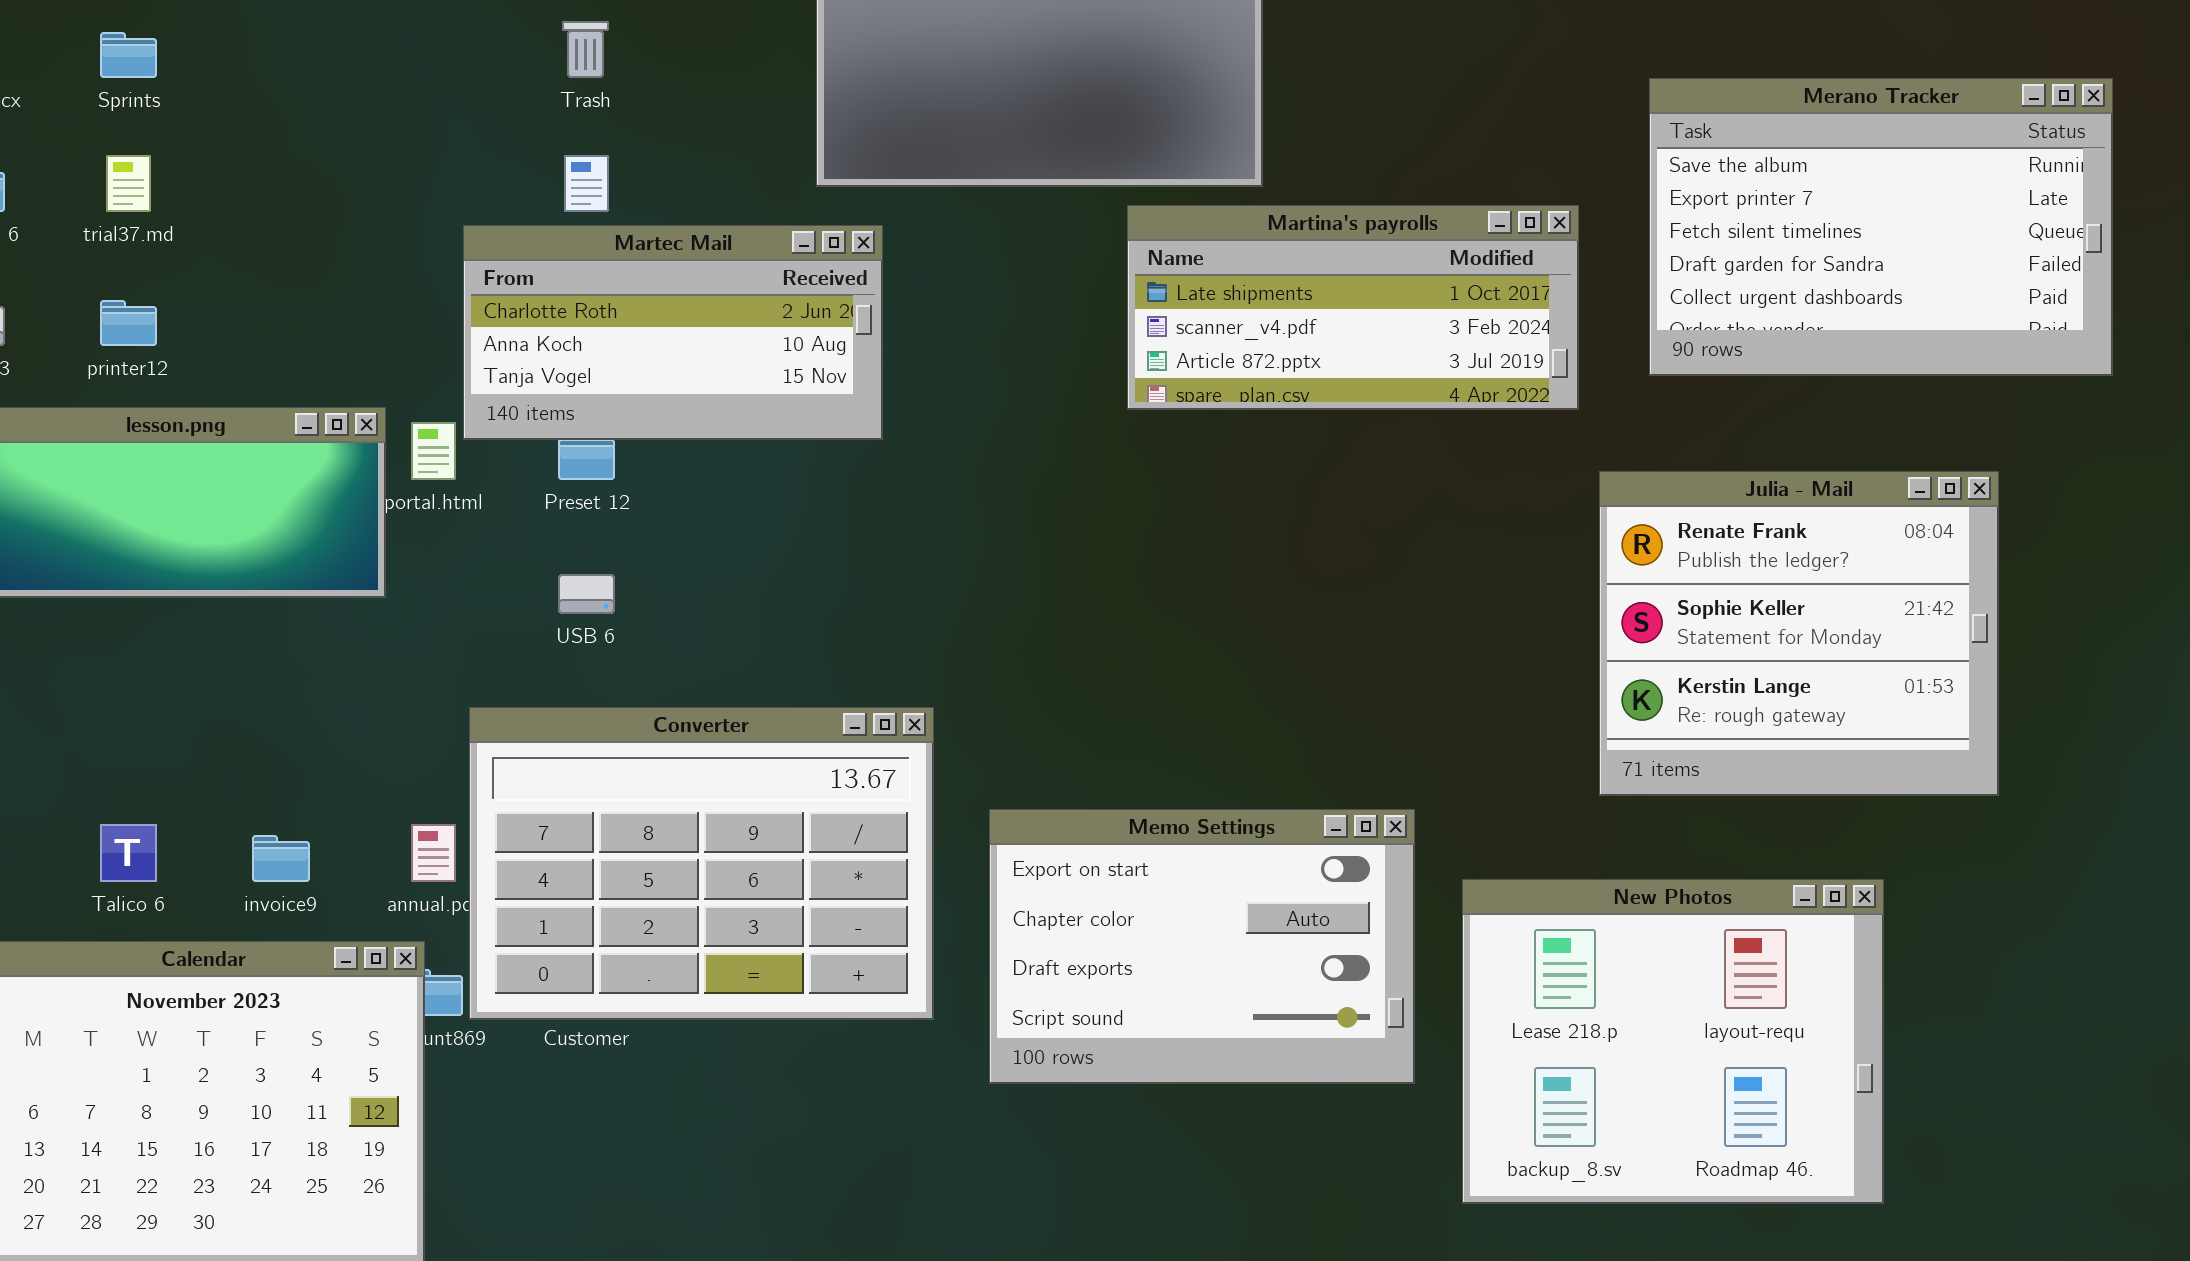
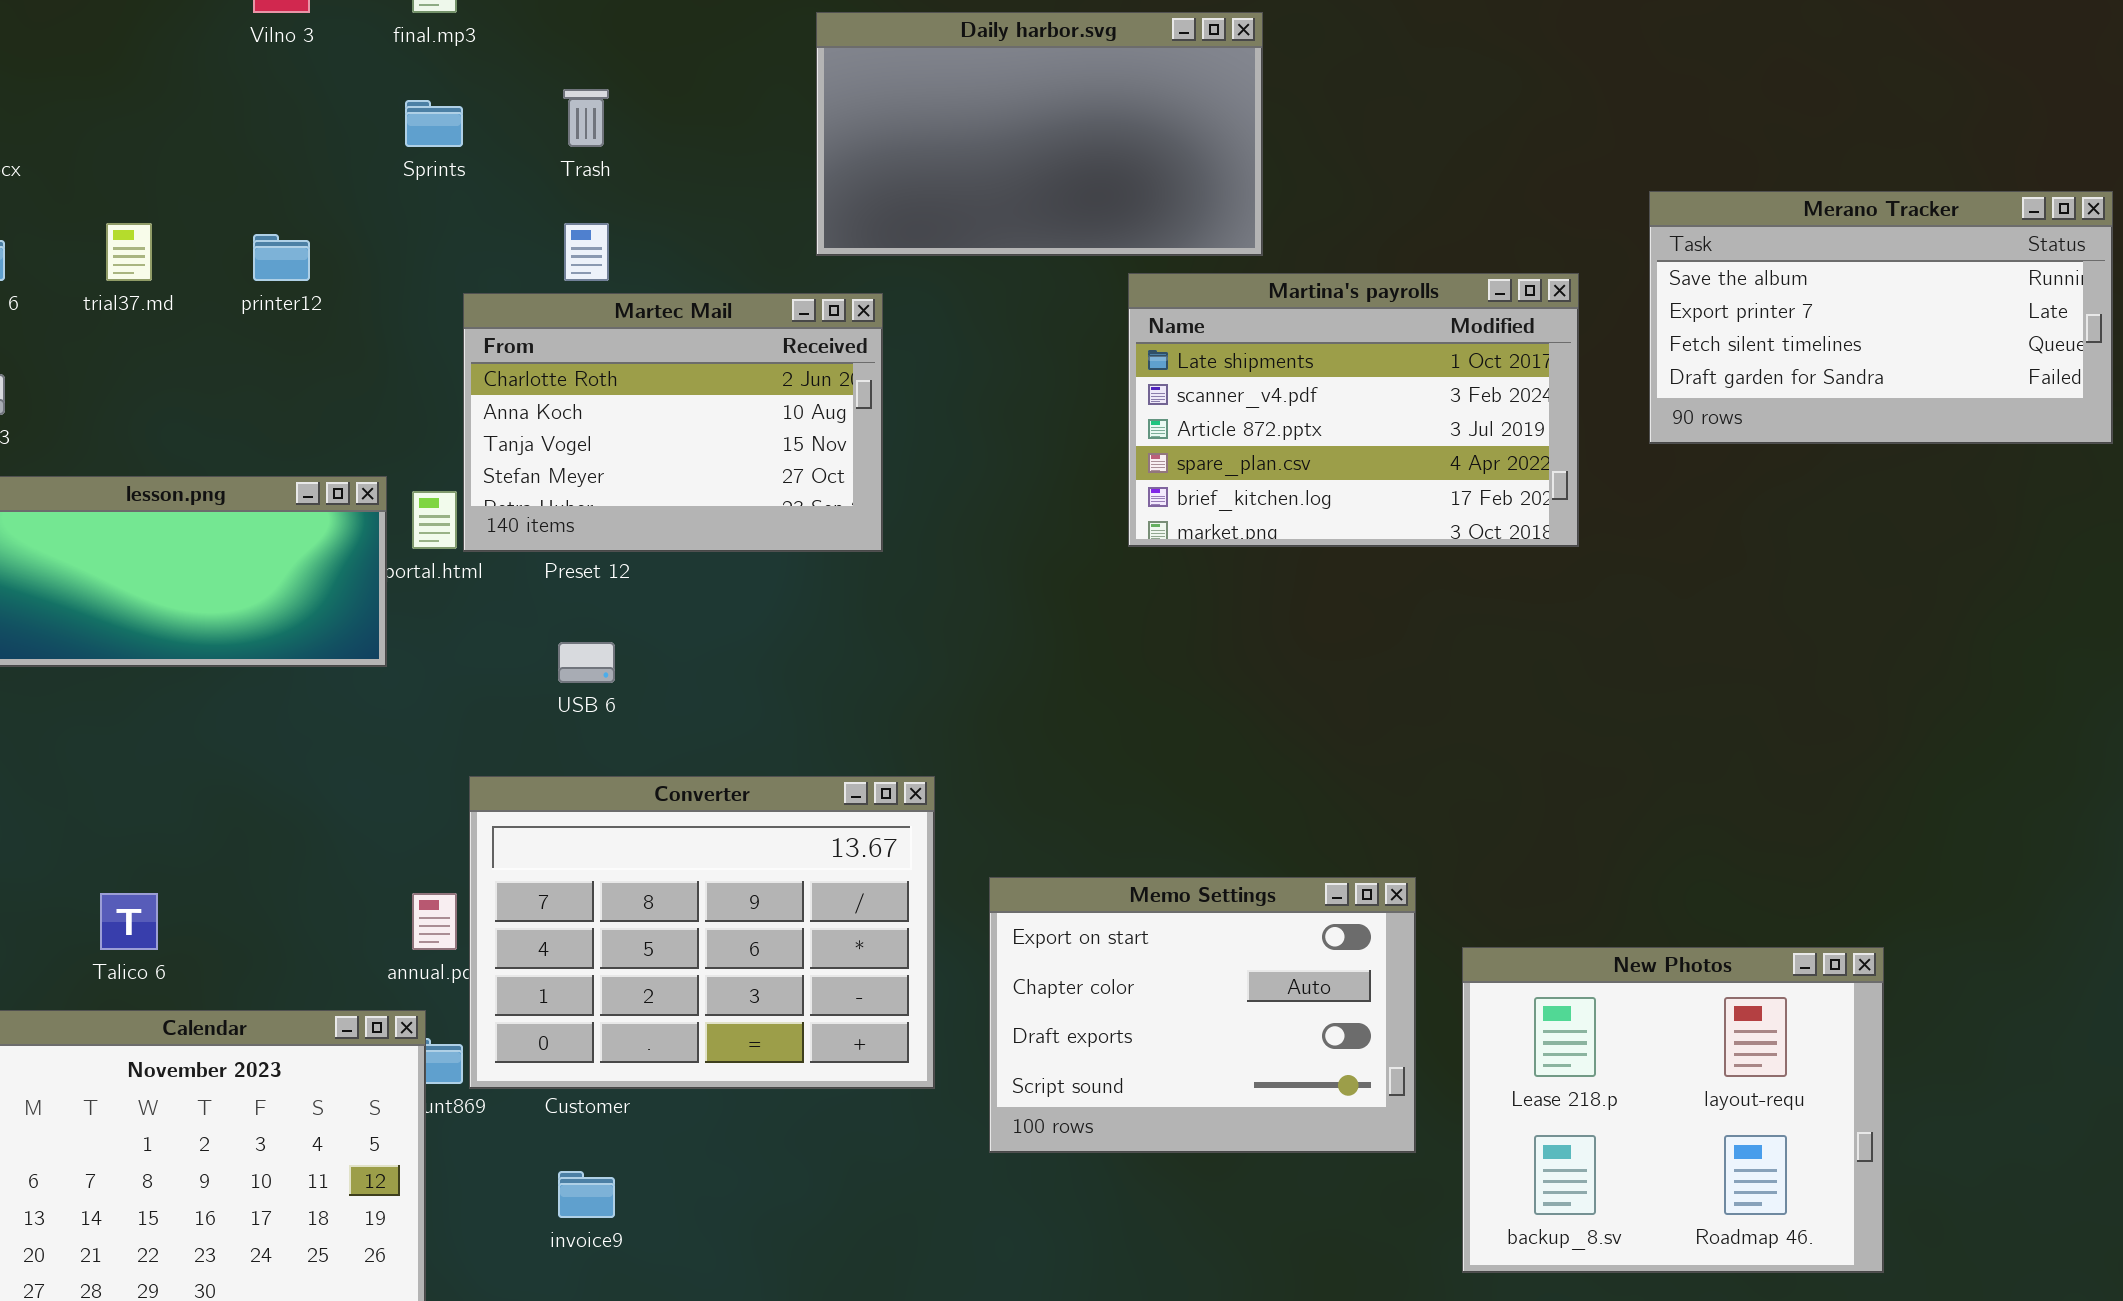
Sprints: [100,32,157,78] -> [405,100,463,147], moved
Merano Tracker: [1649,78,2113,376] -> [1649,191,2113,444], resized
Martina's payrolls: [1127,205,1579,410] -> [1128,273,1579,547], resized
Martec Mail: [463,225,883,440] -> [463,293,883,552], resized
printer12: [100,300,157,346] -> [253,234,310,281], moved
Julia - Mail: [1599,471,1999,796] -> none, closed
invoice9: [252,835,310,882] -> [558,1171,615,1218], moved

